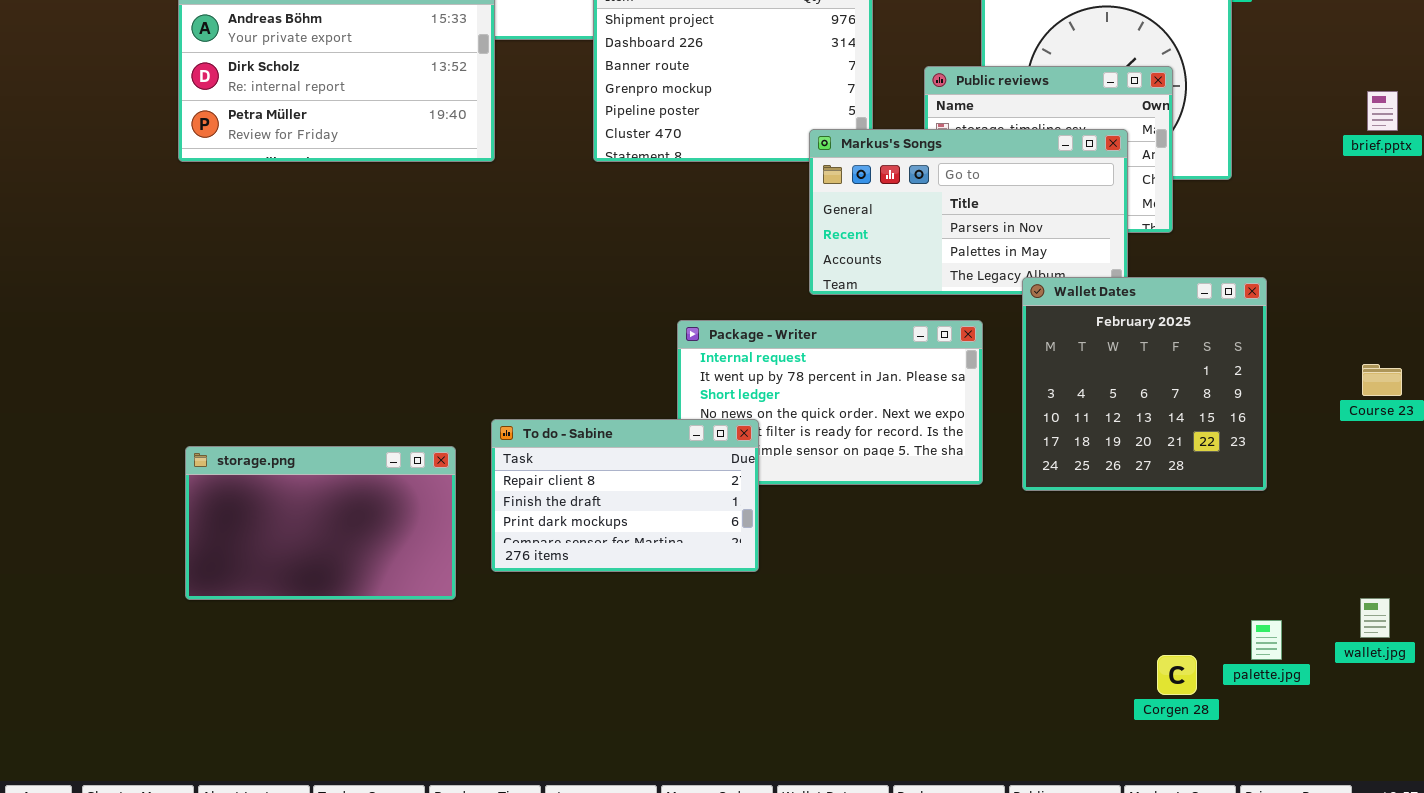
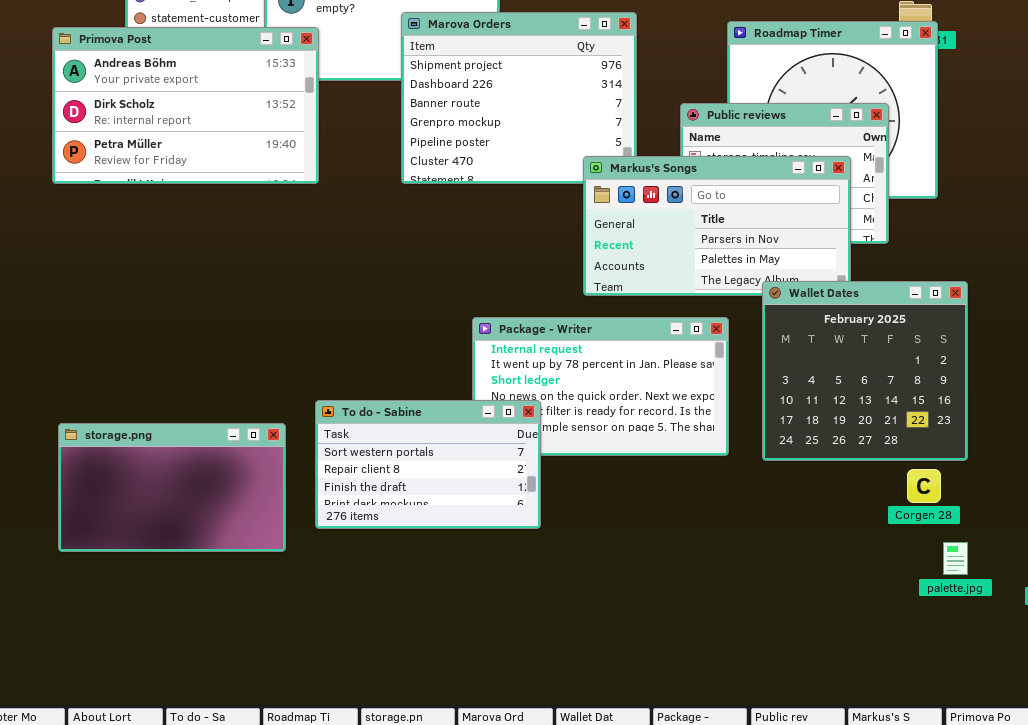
To do - Sabine: [491,419,759,572] -> [315,400,541,529], scrolled up 1 row
palette.jpg: [1251,620,1282,660] -> [943,542,968,575], moved
Corgen 28: [1157,655,1197,695] -> [907,469,941,503], moved

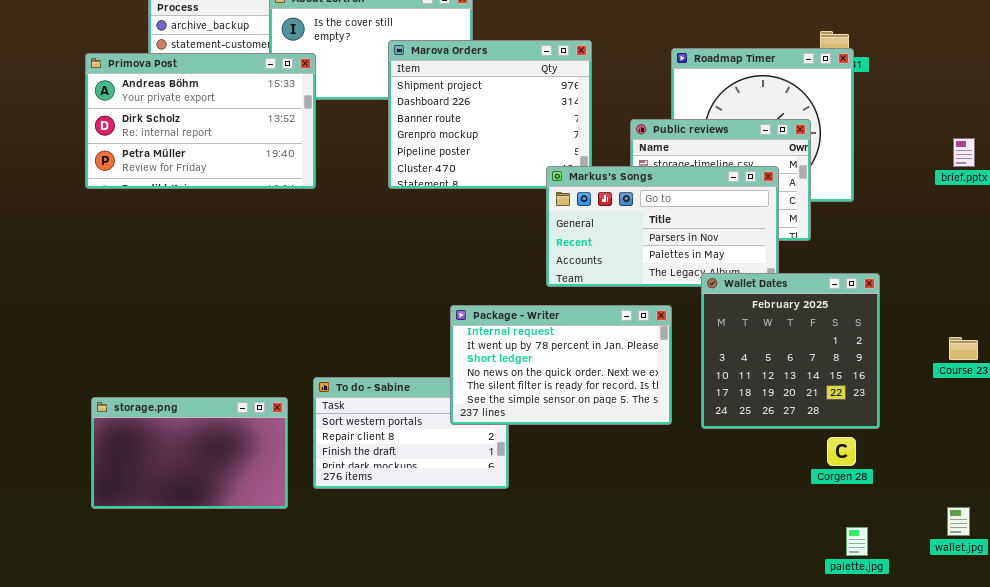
Package - Writer: [472,317,729,456] -> [450,305,672,425], raised
palette.jpg: [943,542,968,575] -> [846,527,868,556], moved

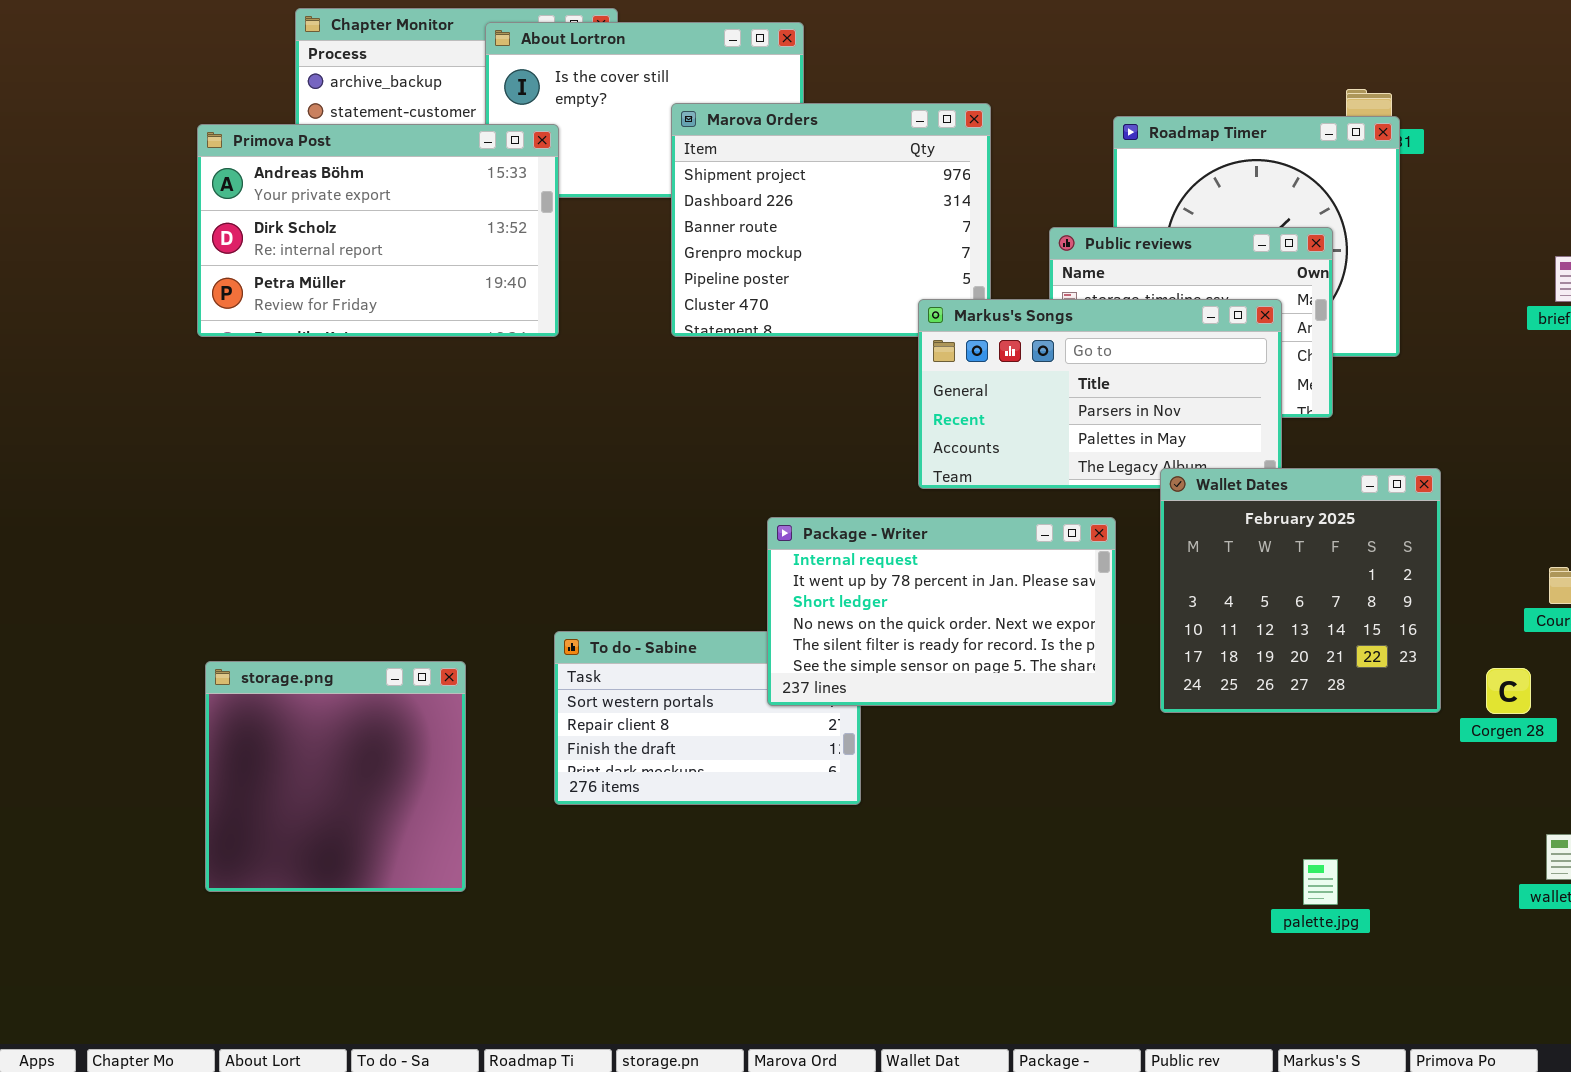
storage.png: [91,397,288,509] -> [205,661,466,892], resized
Corgen 28: [827,437,856,466] -> [1486,668,1531,714], moved
palette.jpg: [846,527,868,556] -> [1303,859,1338,905], moved

